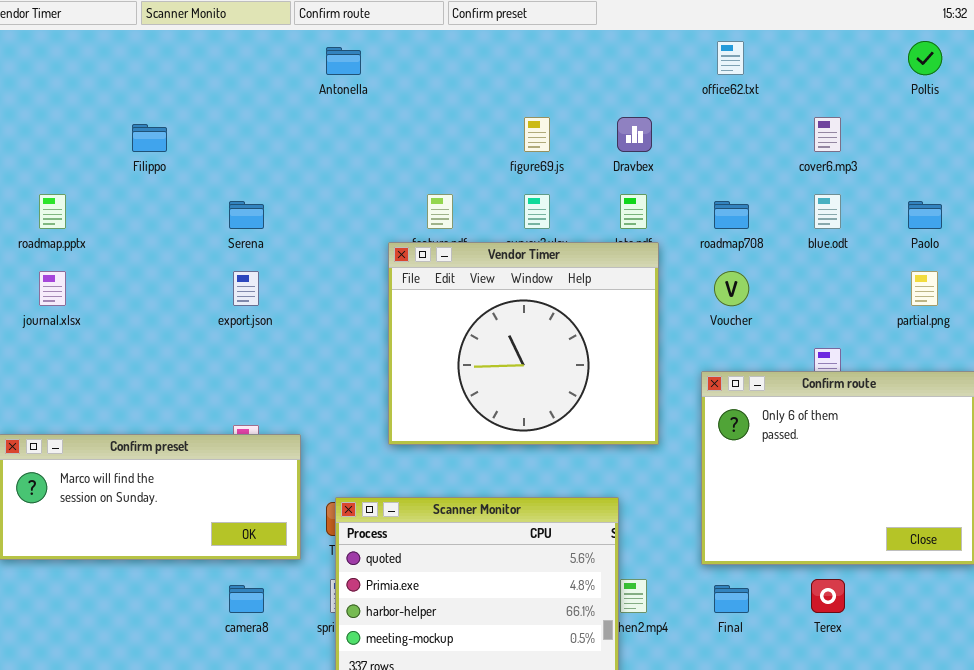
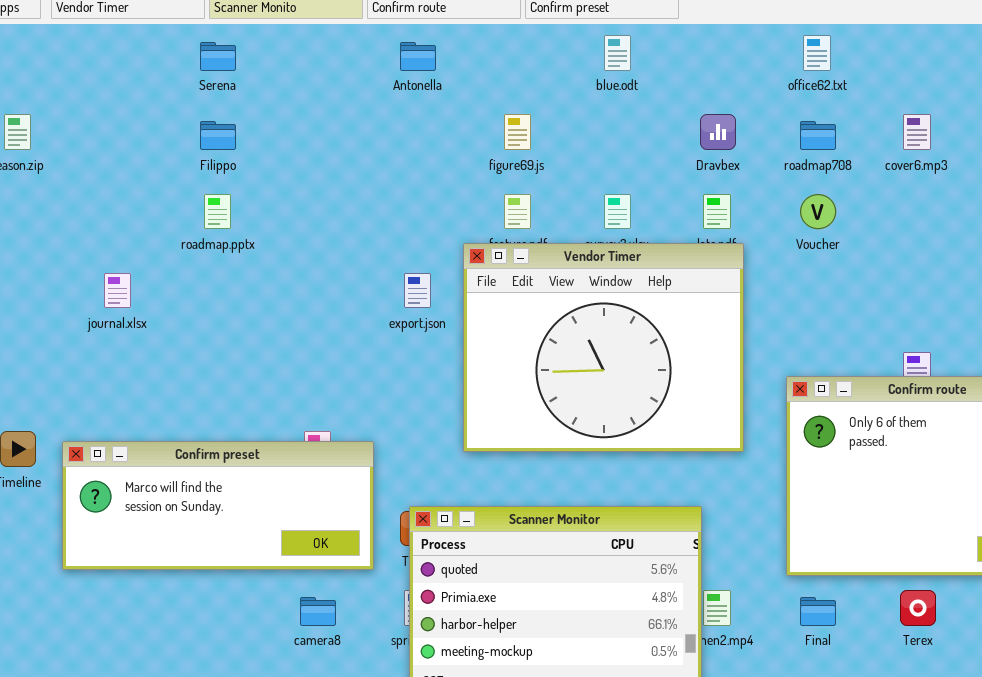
figure69.js: [524,117,550,152] -> [504,114,531,150], moved
roadmap.pptx: [39,194,66,229] -> [204,194,231,229], moved
blue.odt: [814,194,841,229] -> [604,35,631,71], moved
Serena: [229,201,264,229] -> [200,42,236,71], moved
roadmap708: [714,201,749,229] -> [800,121,836,150], moved
export.json: [233,271,259,306] -> [404,273,431,308], moved
Voucher: [714,271,749,306] -> [800,194,836,229], moved

